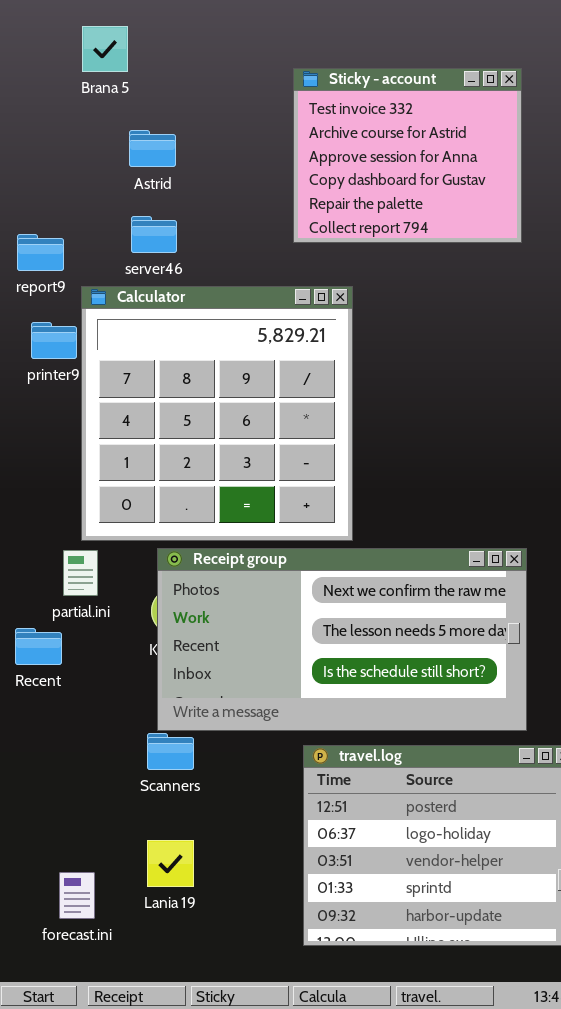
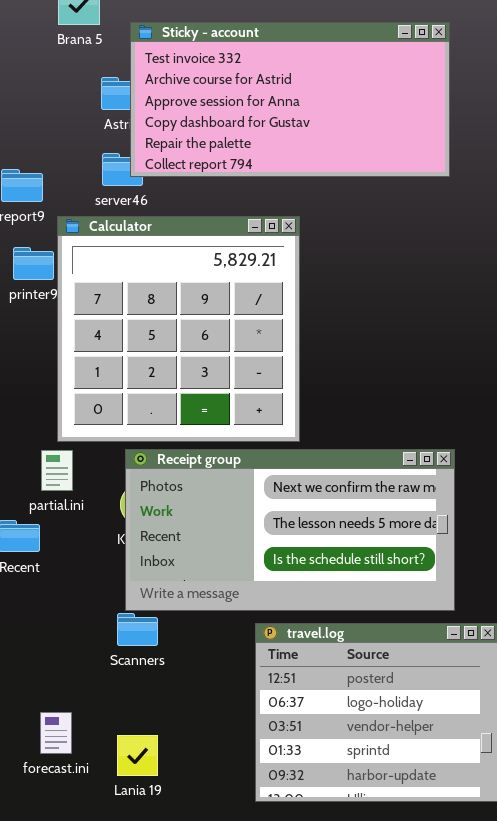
Sticky - account: [293,68,522,243] -> [130,22,450,177], resized
Lania 19: [147,840,194,887] -> [117,735,158,776], moved
forecast.ini: [59,872,95,919] -> [40,712,72,754], moved

